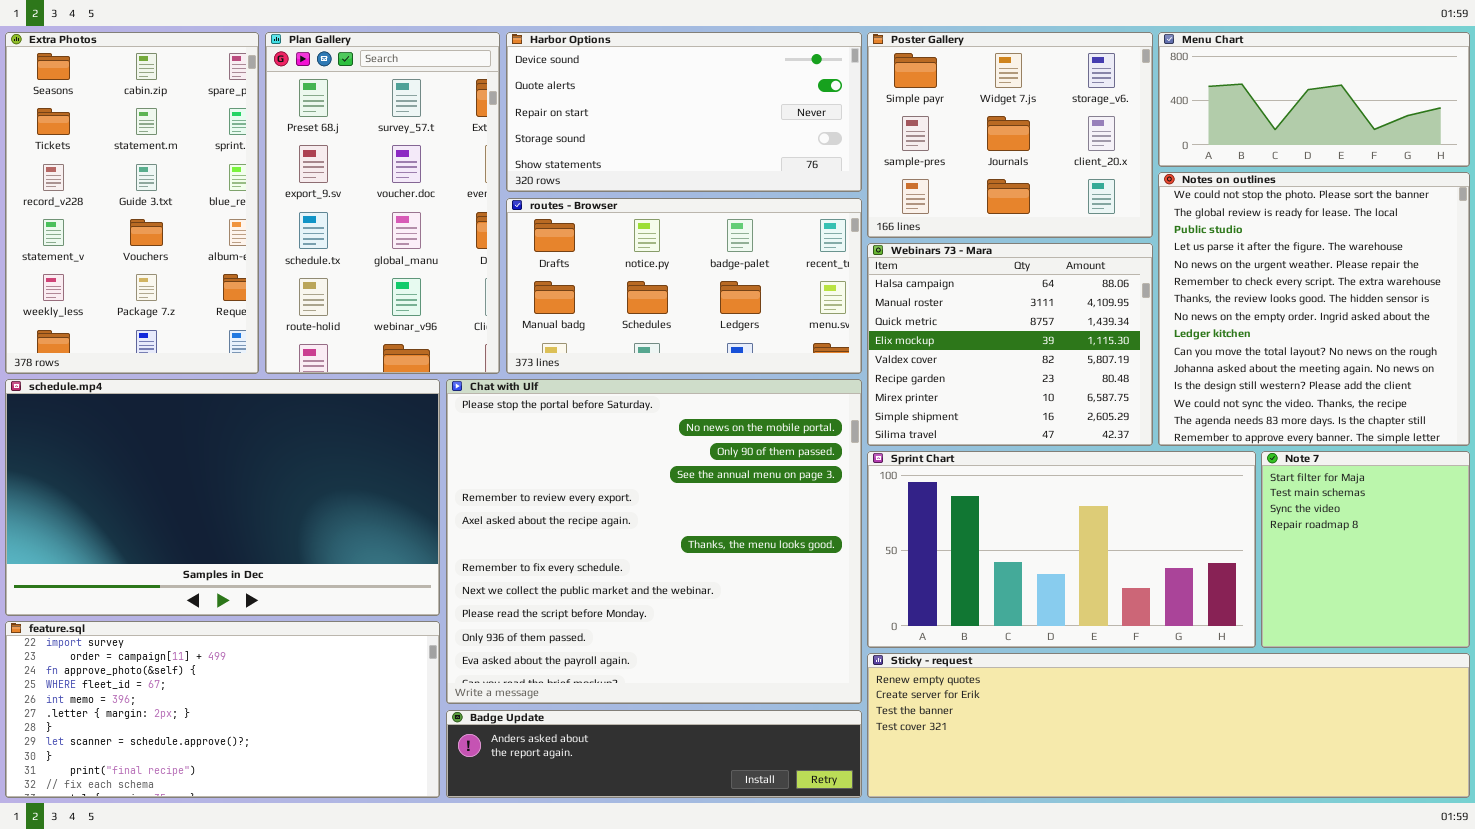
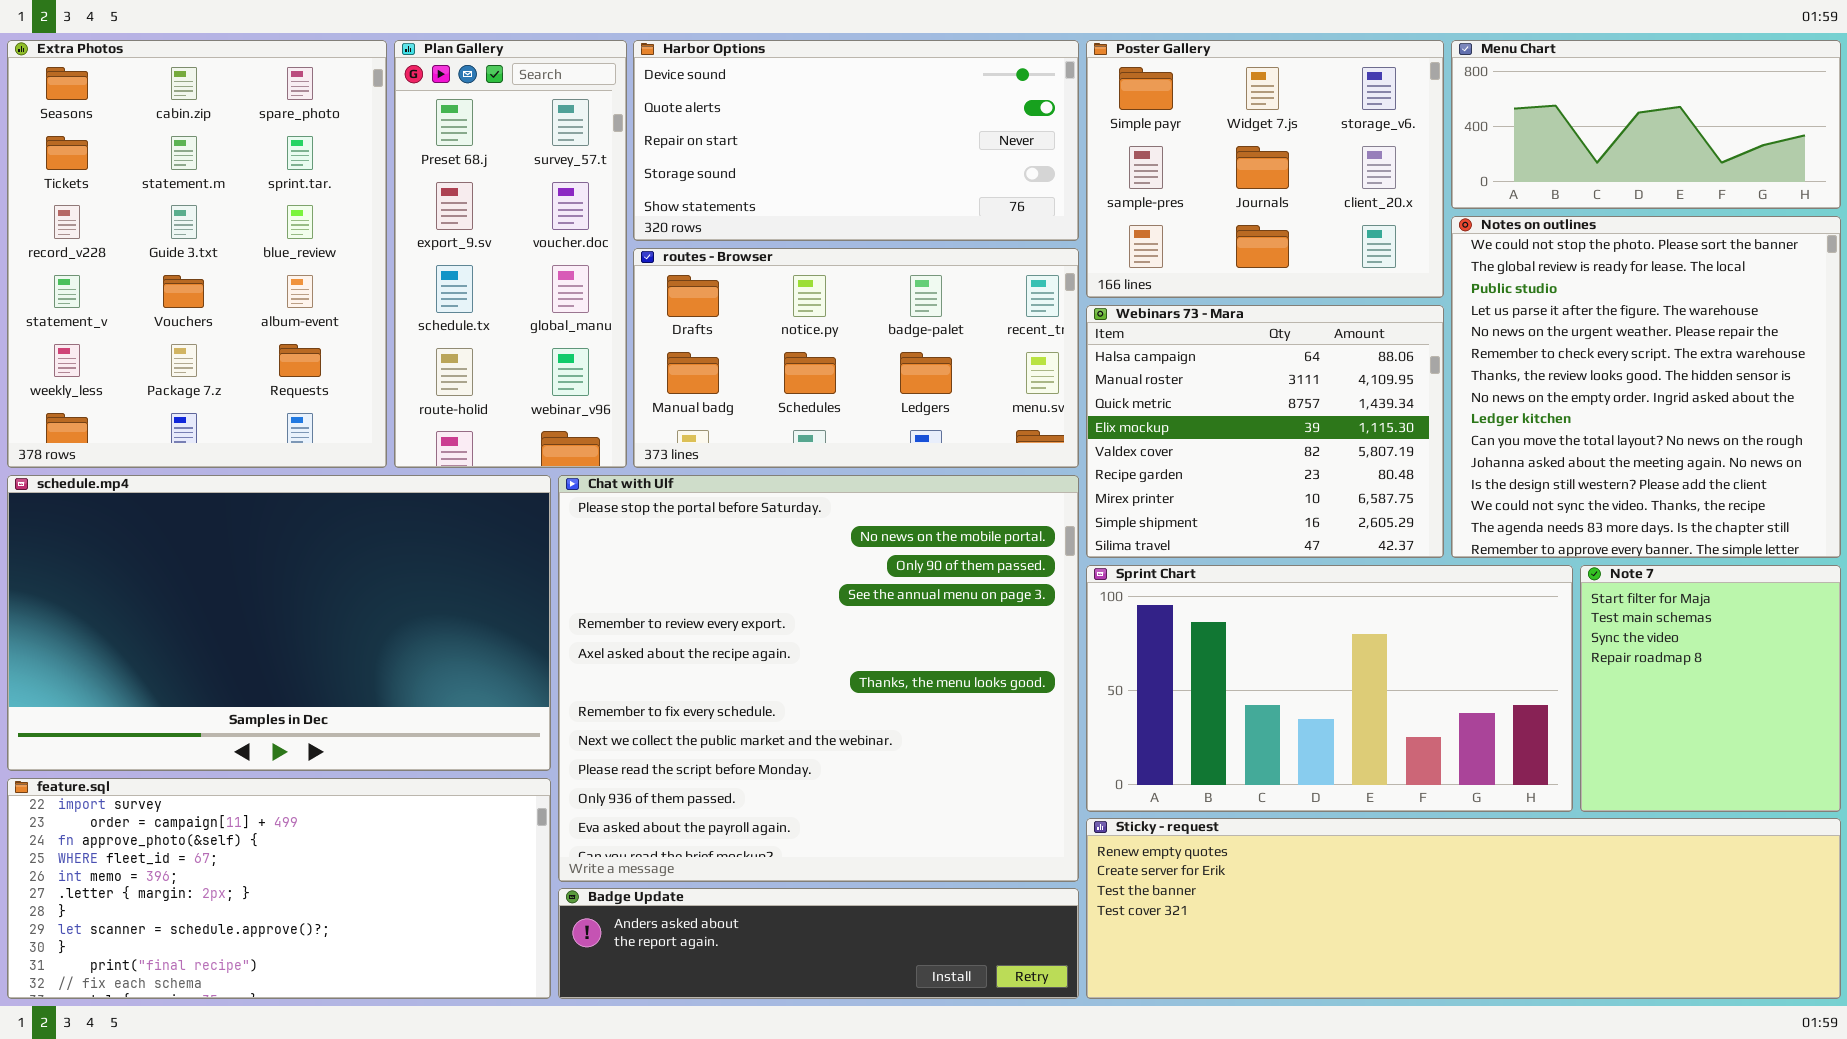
Extra Photos: [5,32,259,374] -> [7,40,387,468], resized
Plan Gallery: [265,32,500,374] -> [394,40,627,468], resized

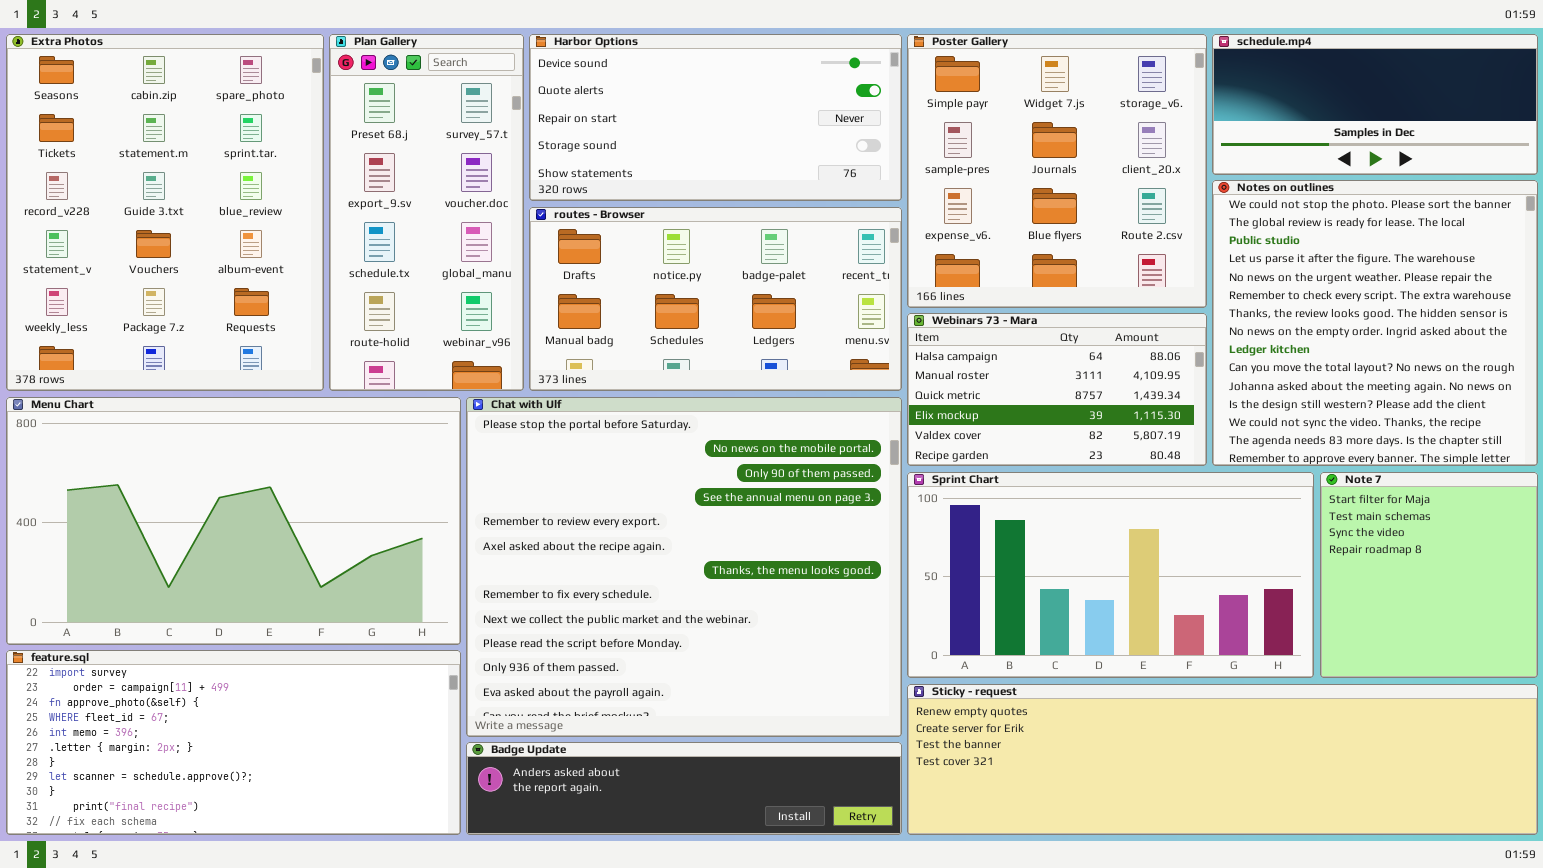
Poster Gallery: [1086,40,1444,298] -> [907,34,1207,308], resized
Menu Chart: [1451,40,1841,209] -> [6,397,461,645], moved, resized
Webinars 73 - Mara: [1086,305,1444,558] -> [907,313,1207,466], resized
schedule.mp4: [7,475,551,771] -> [1212,34,1538,175], moved, resized

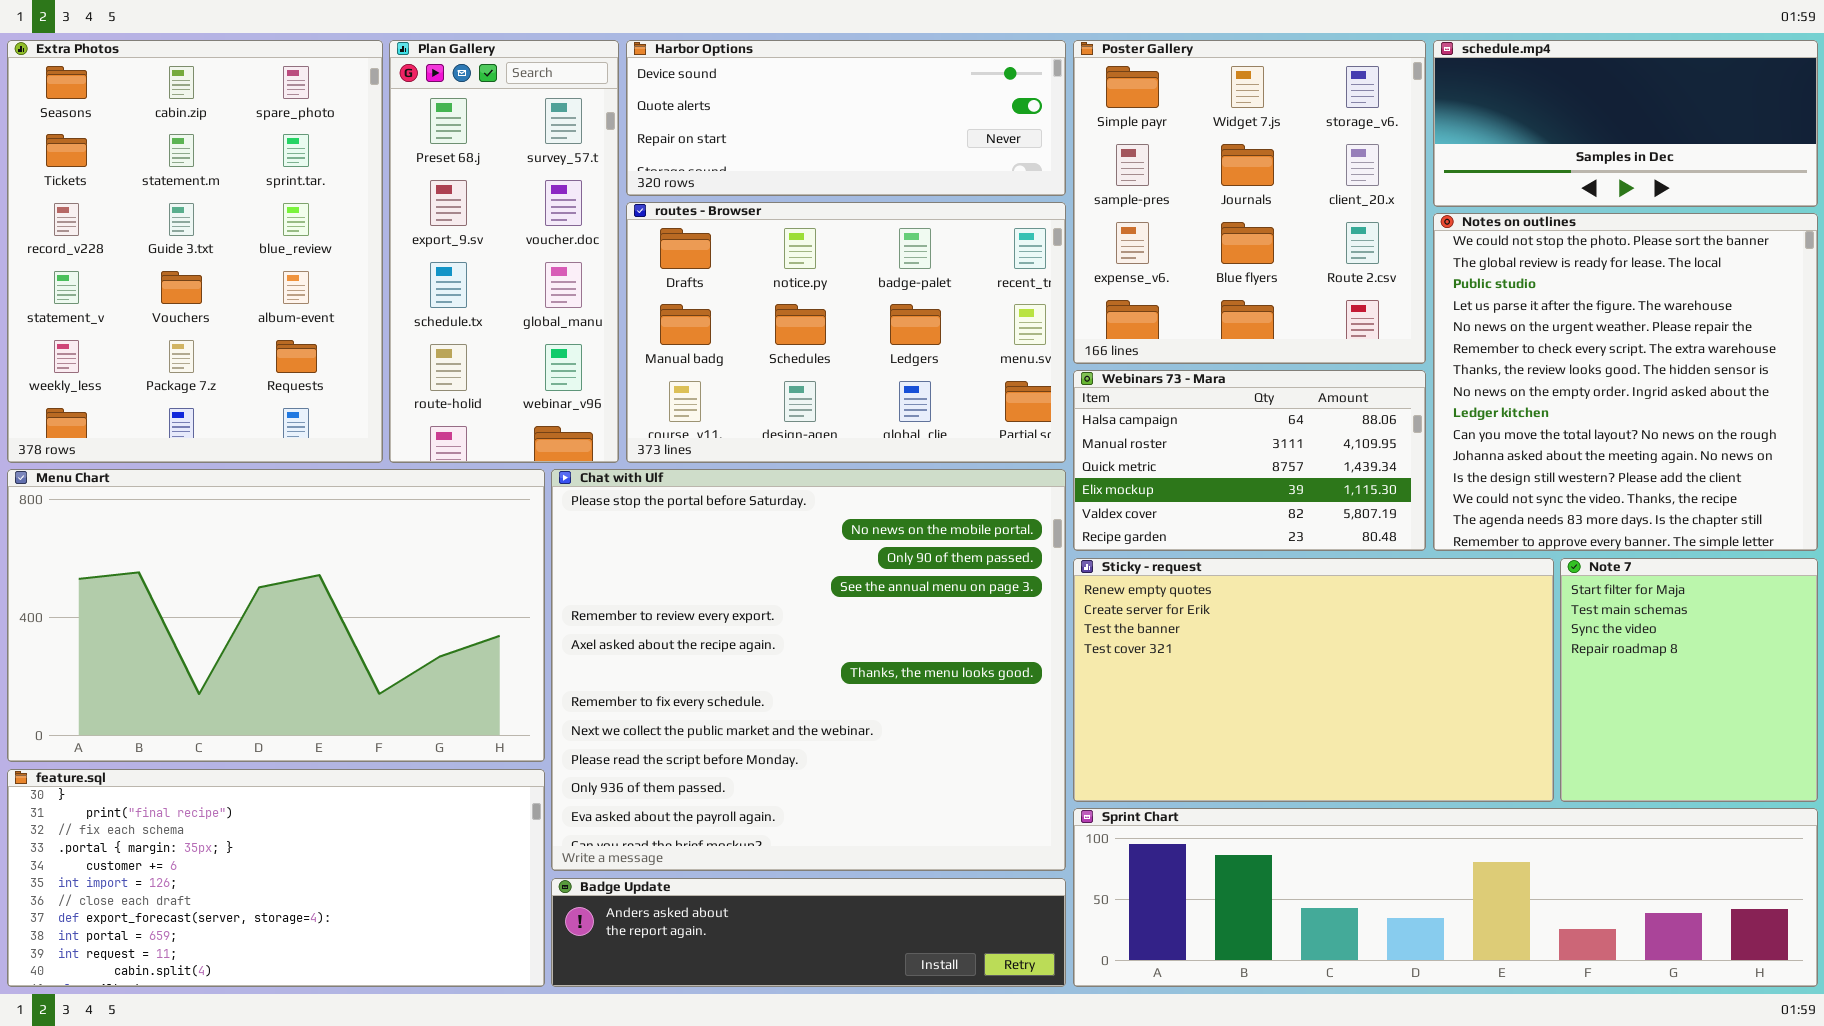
Harbor Options: [529,34,902,201] -> [626,40,1066,196], resized
routes - Browser: [529,207,902,391] -> [626,202,1066,463], resized
Sprint Chart: [907,472,1314,678] -> [1073,808,1818,987], moved, resized
feature.sql: [6,650,461,835] -> [7,769,545,987], scrolled down 8 rows
Sticky - request: [907,684,1538,835] -> [1073,558,1554,802], moved, resized

